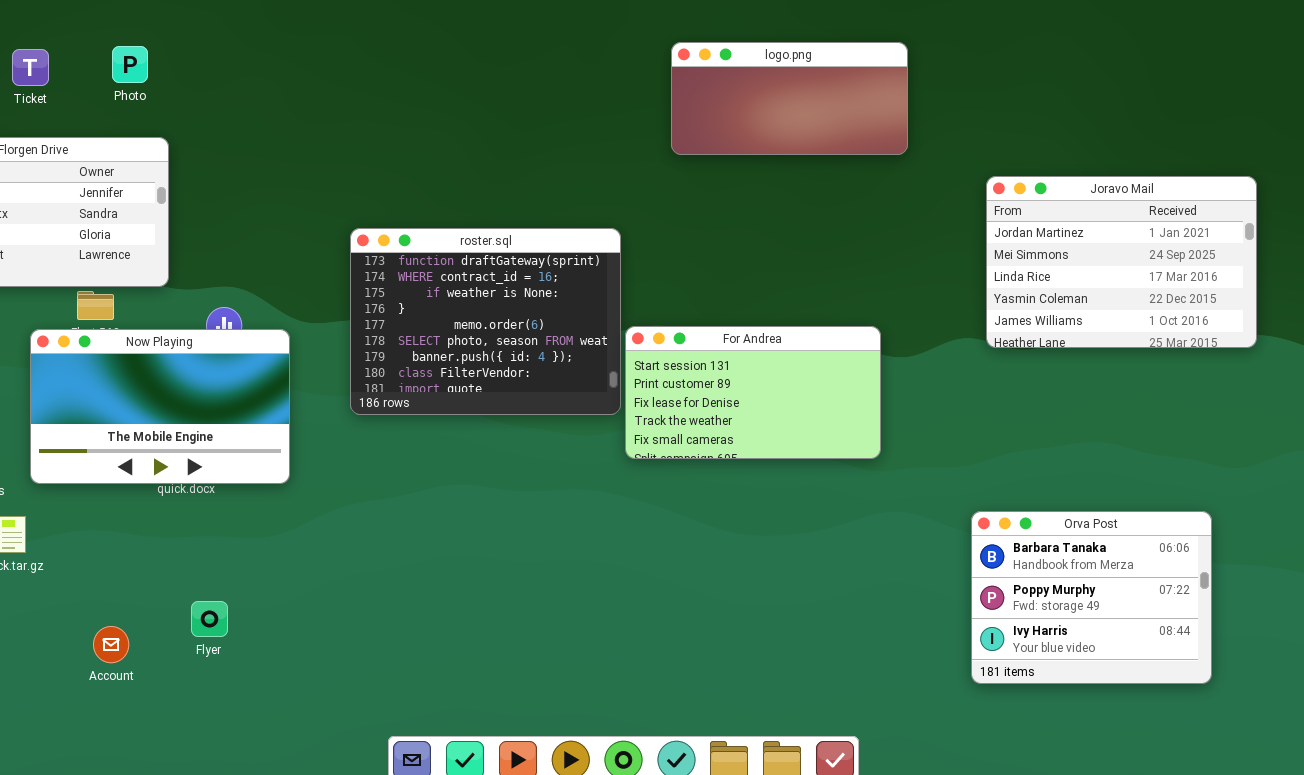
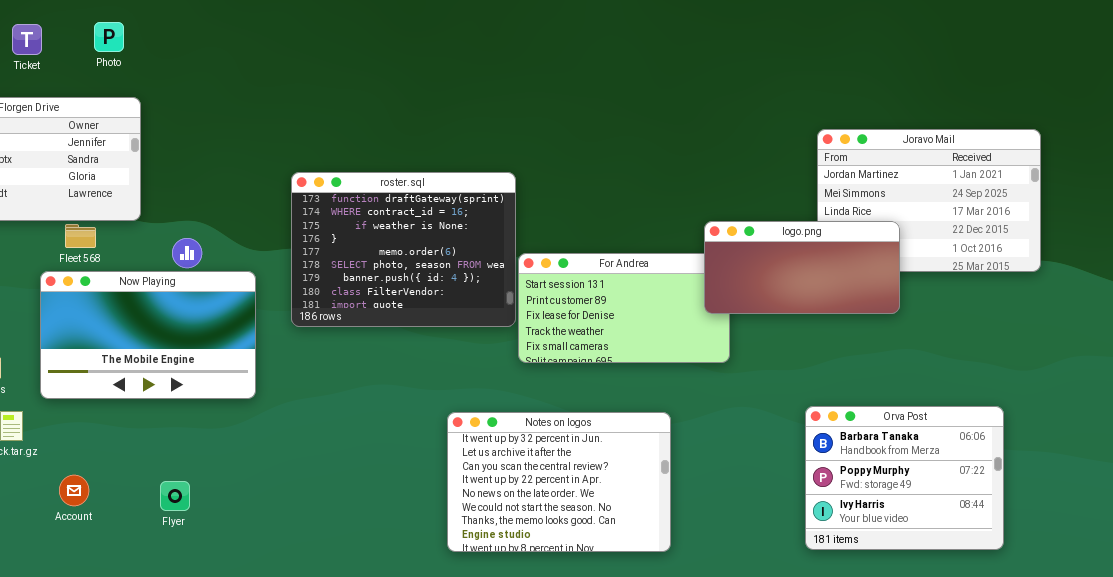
logo.png: [671,42,908,155] -> [704,221,900,314], moved
Now Playing: [30,329,290,484] -> [40,271,256,399], moved
Notes on logos: none -> [447,412,671,552], opened
Account: [93,626,129,663] -> [59,475,89,506], moved

